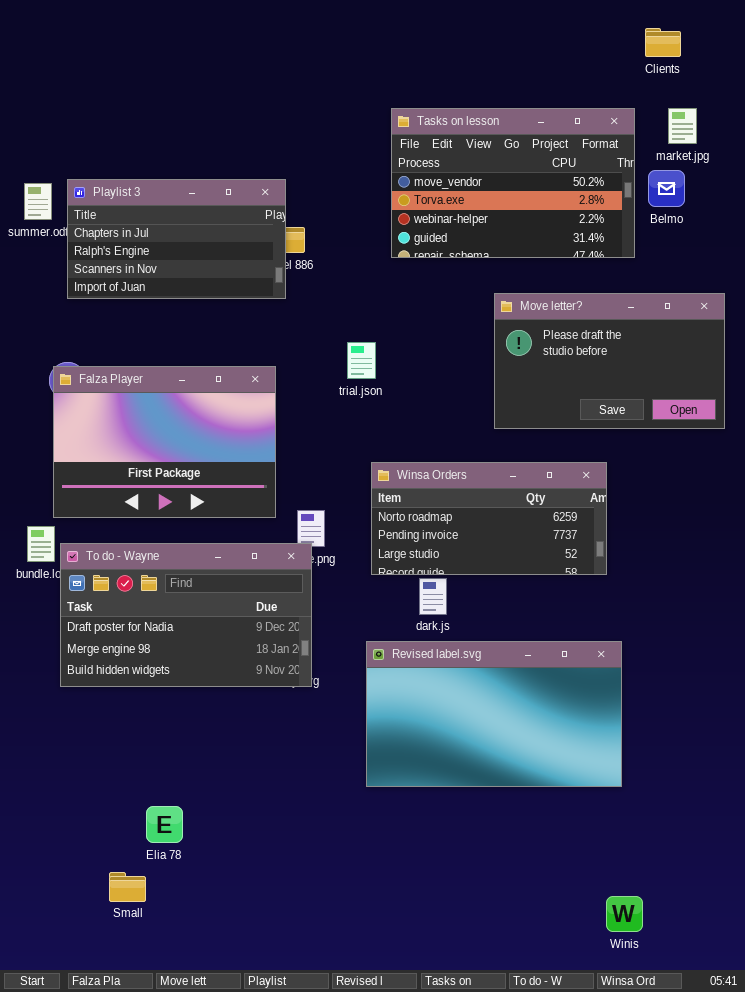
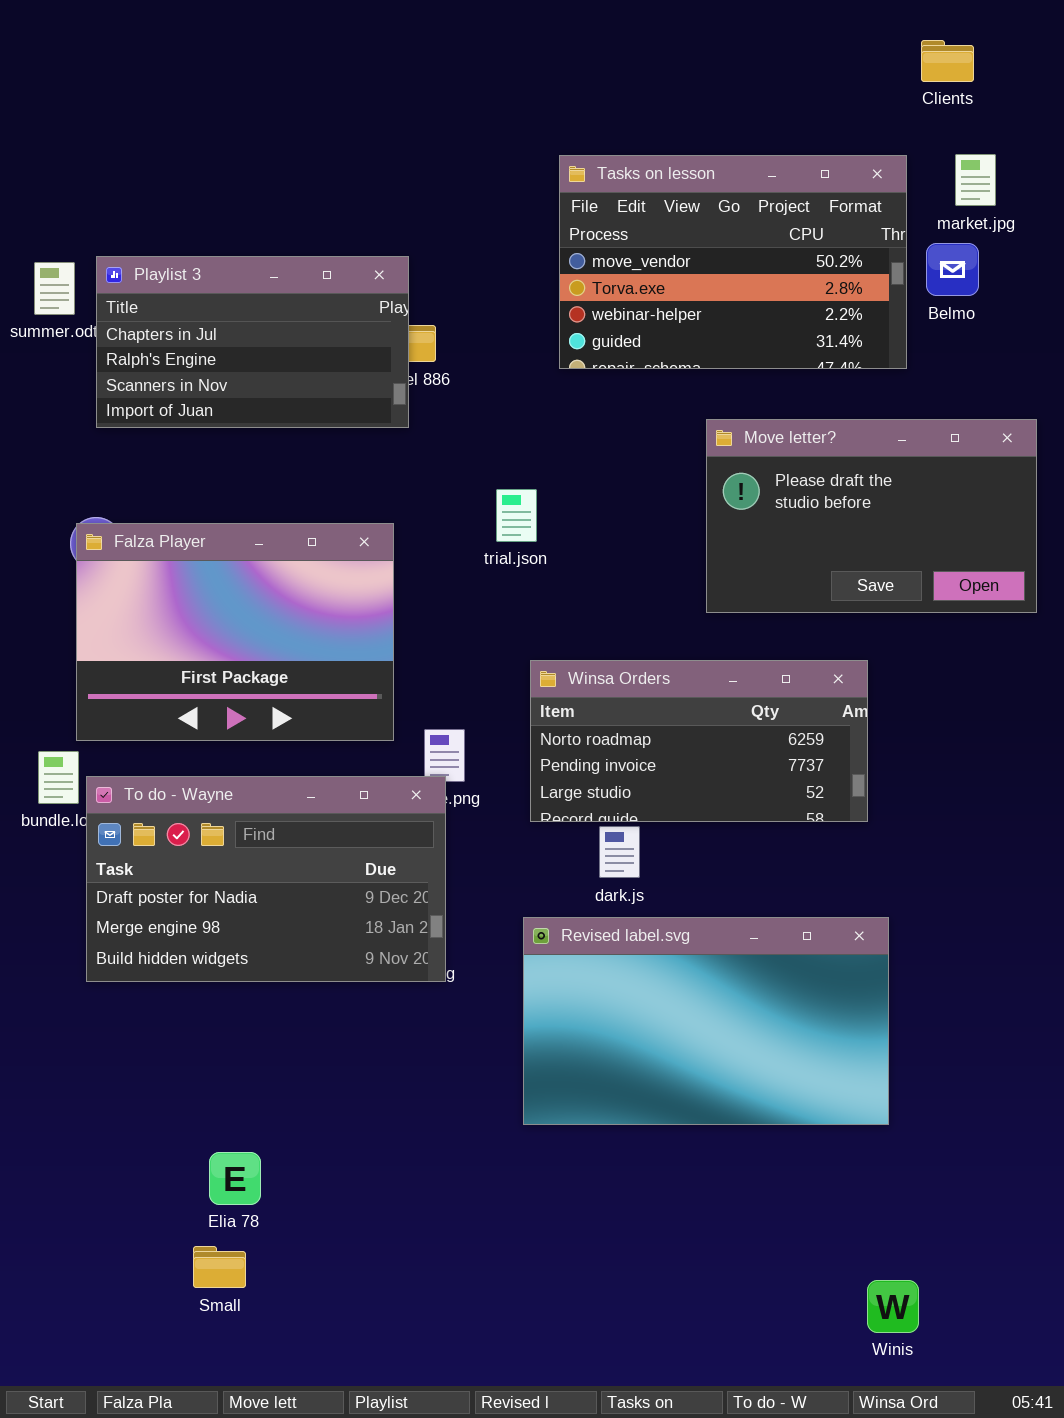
Small: [109,872,146,902] -> [193,1246,246,1288], moved

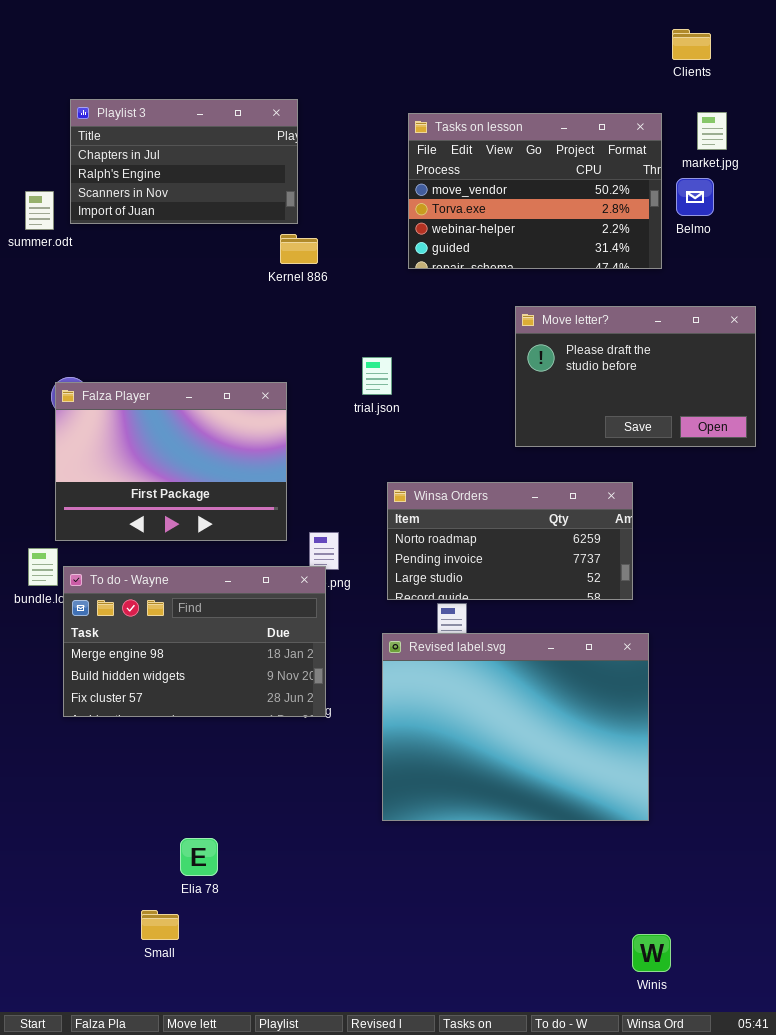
Playlist 3: [96,256,409,428] -> [70,99,298,224], moved
To do - Wayne: [86,776,446,982] -> [63,566,326,717], scrolled down 1 row
Revised label.svg: [523,917,889,1125] -> [382,633,649,821], resized
Elia 78: [209,1152,261,1205] -> [180,838,218,876], moved

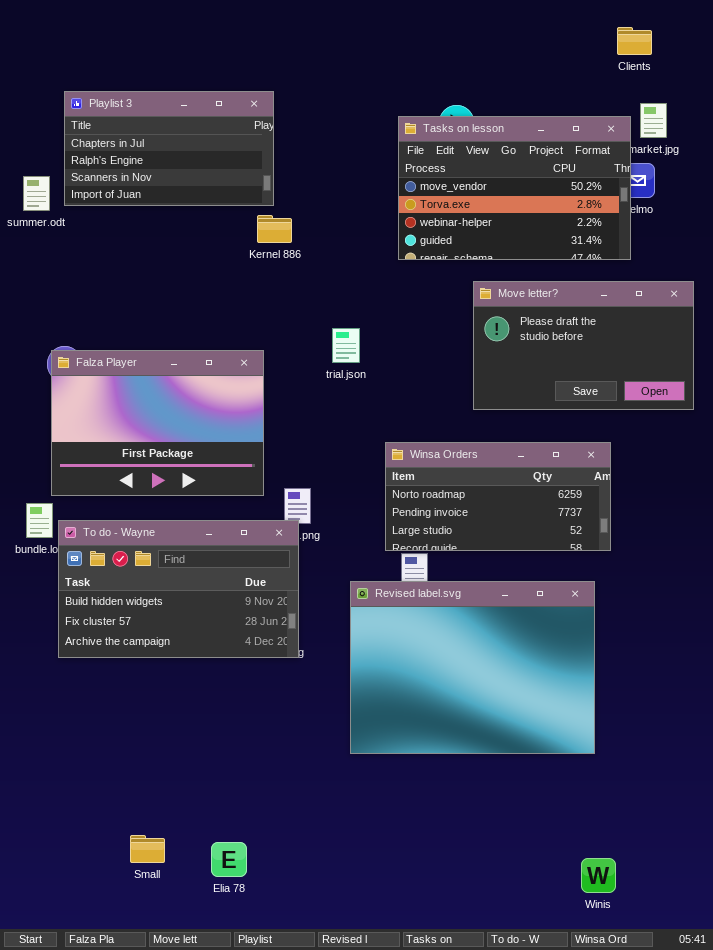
Tasks on lesson: [408,113,662,269] -> [398,116,631,260], moved
Winsa Orders: [387,482,633,600] -> [385,442,611,551], moved
To do - Wayne: [63,566,326,717] -> [58,520,299,658], scrolled down 1 row
Elia 78: [180,838,218,876] -> [211,842,247,877], moved

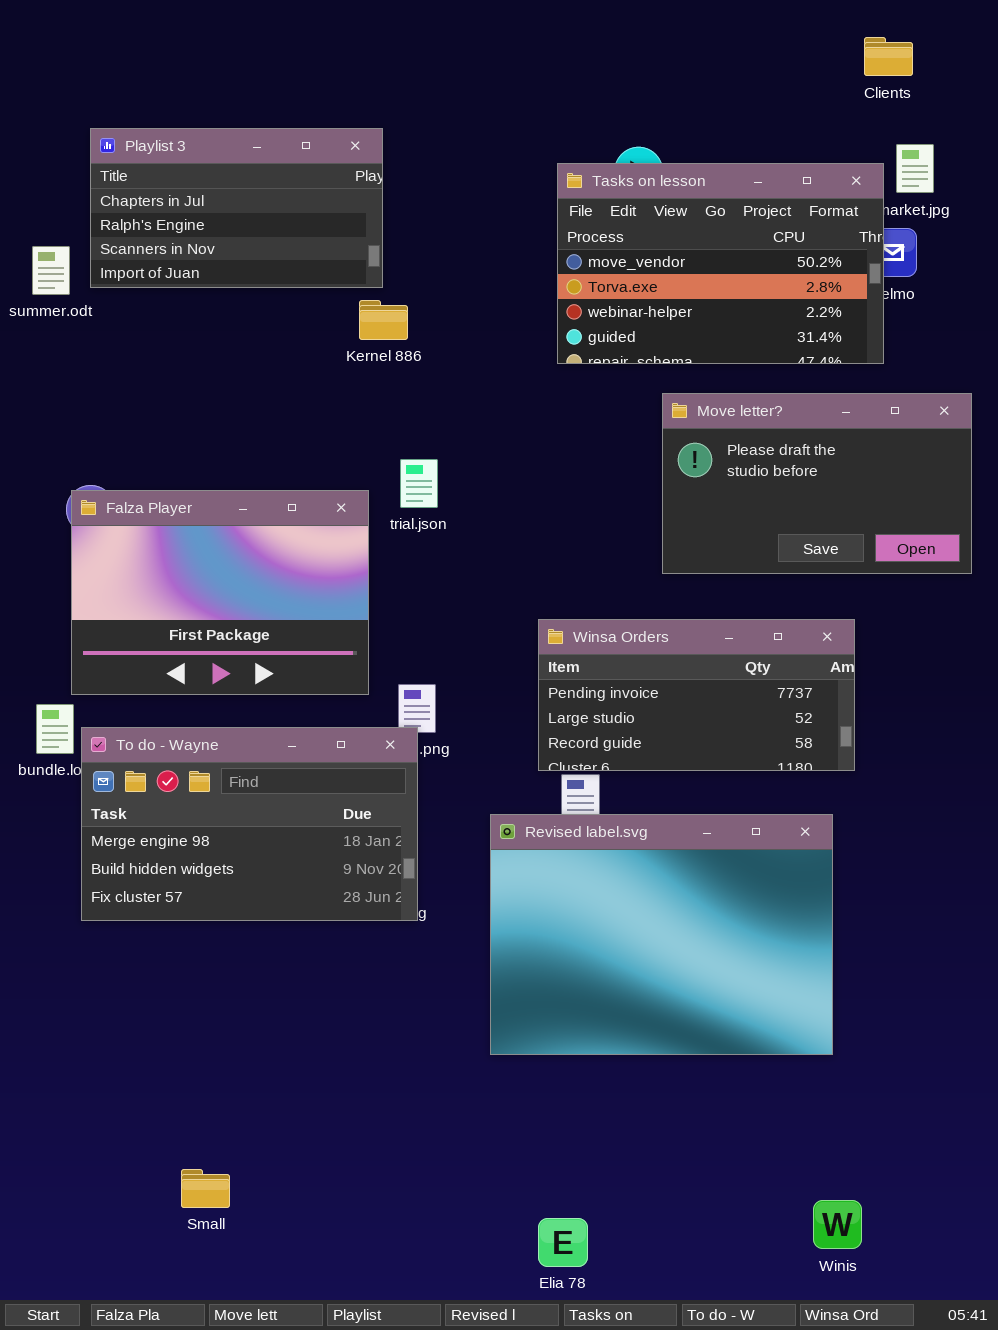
trial.json: [332,328,360,363] -> [400,459,438,508], moved
Winsa Orders: [385,442,611,551] -> [538,619,855,771], scrolled down 1 row
To do - Wayne: [58,520,299,658] -> [81,727,418,921], scrolled up 1 row
Elia 78: [211,842,247,877] -> [538,1218,588,1267], moved

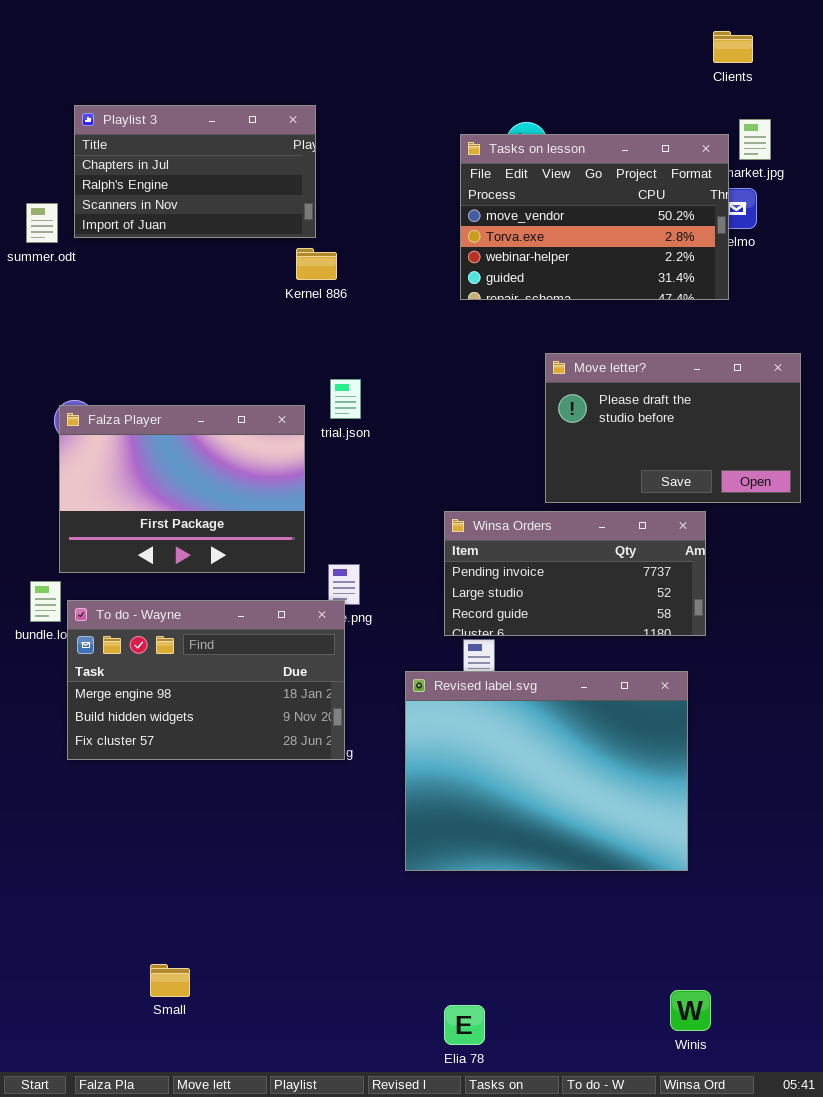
Move letter?: [662,393,972,574] -> [545,353,801,503], moved

